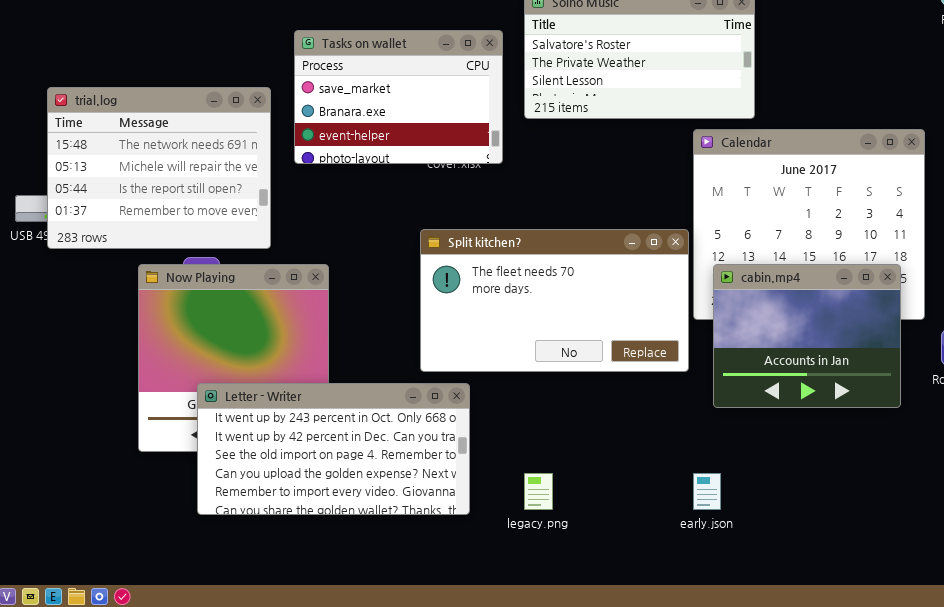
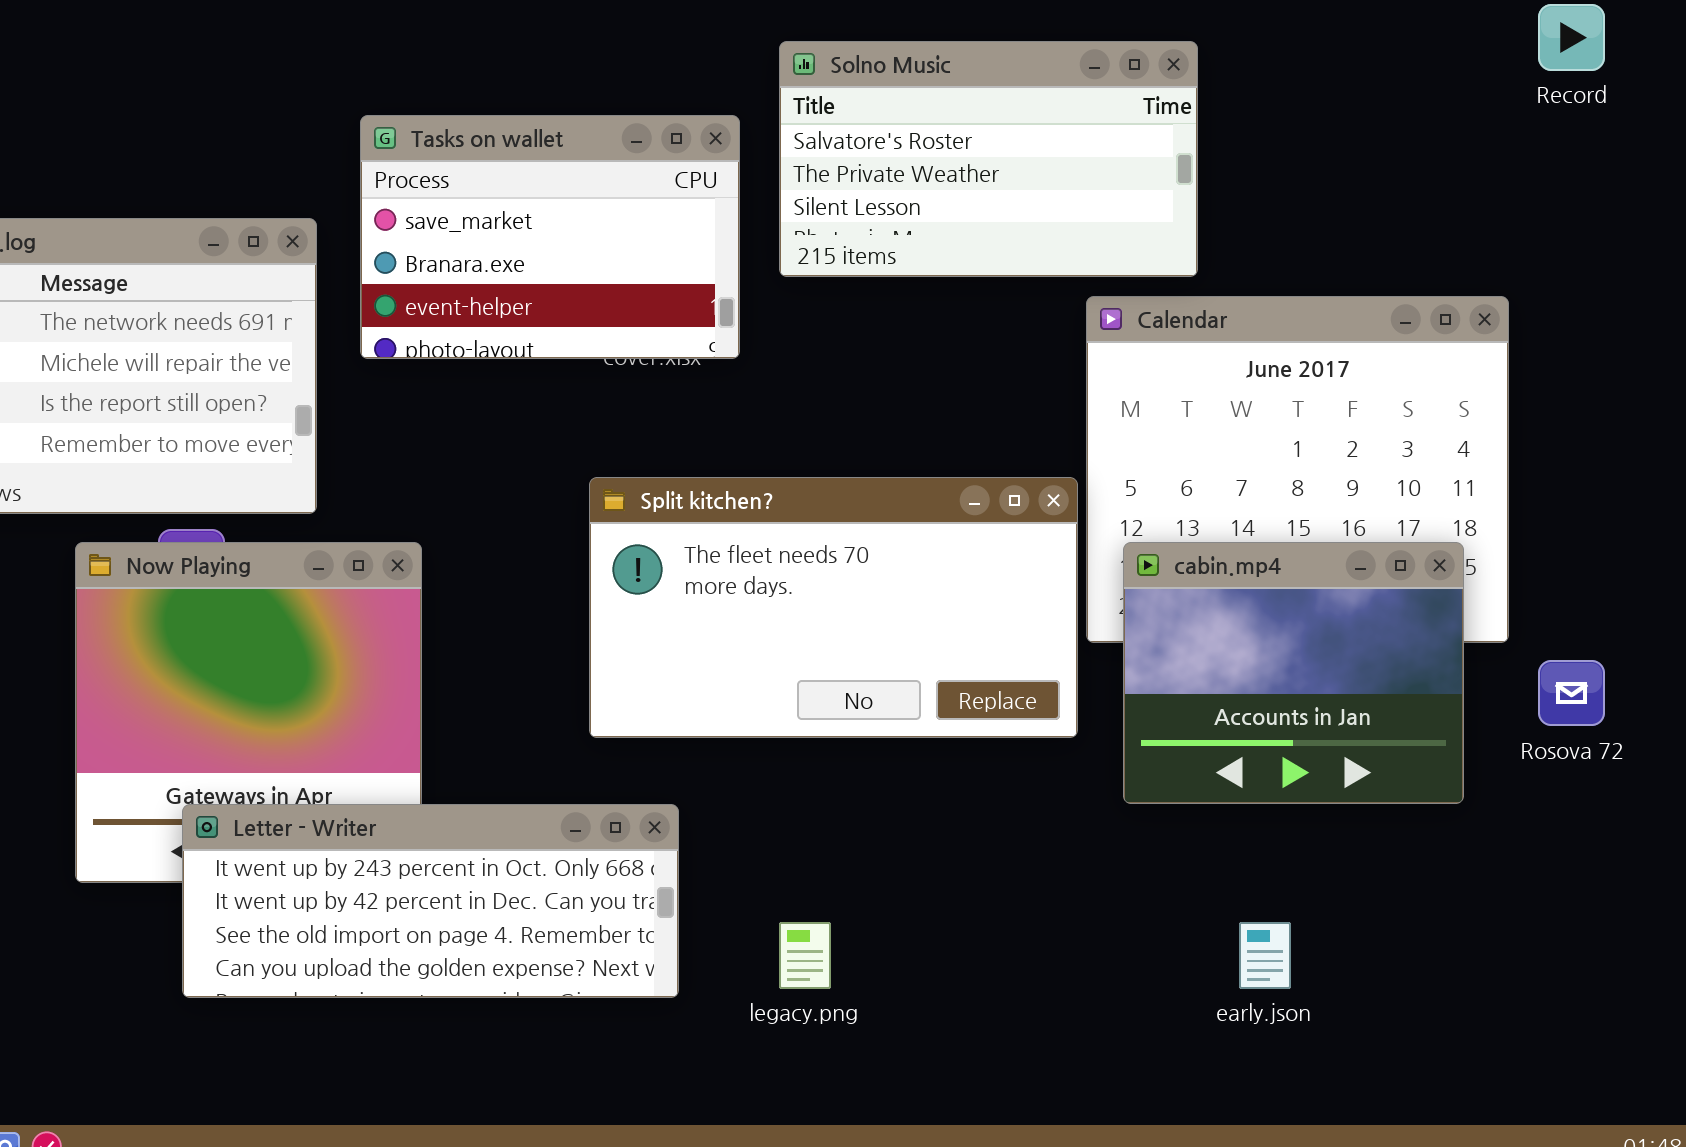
Letter - Writer: [197,383,470,515] -> [182,804,679,998], resized
early.json: [693,473,721,510] -> [1239,922,1291,989], moved

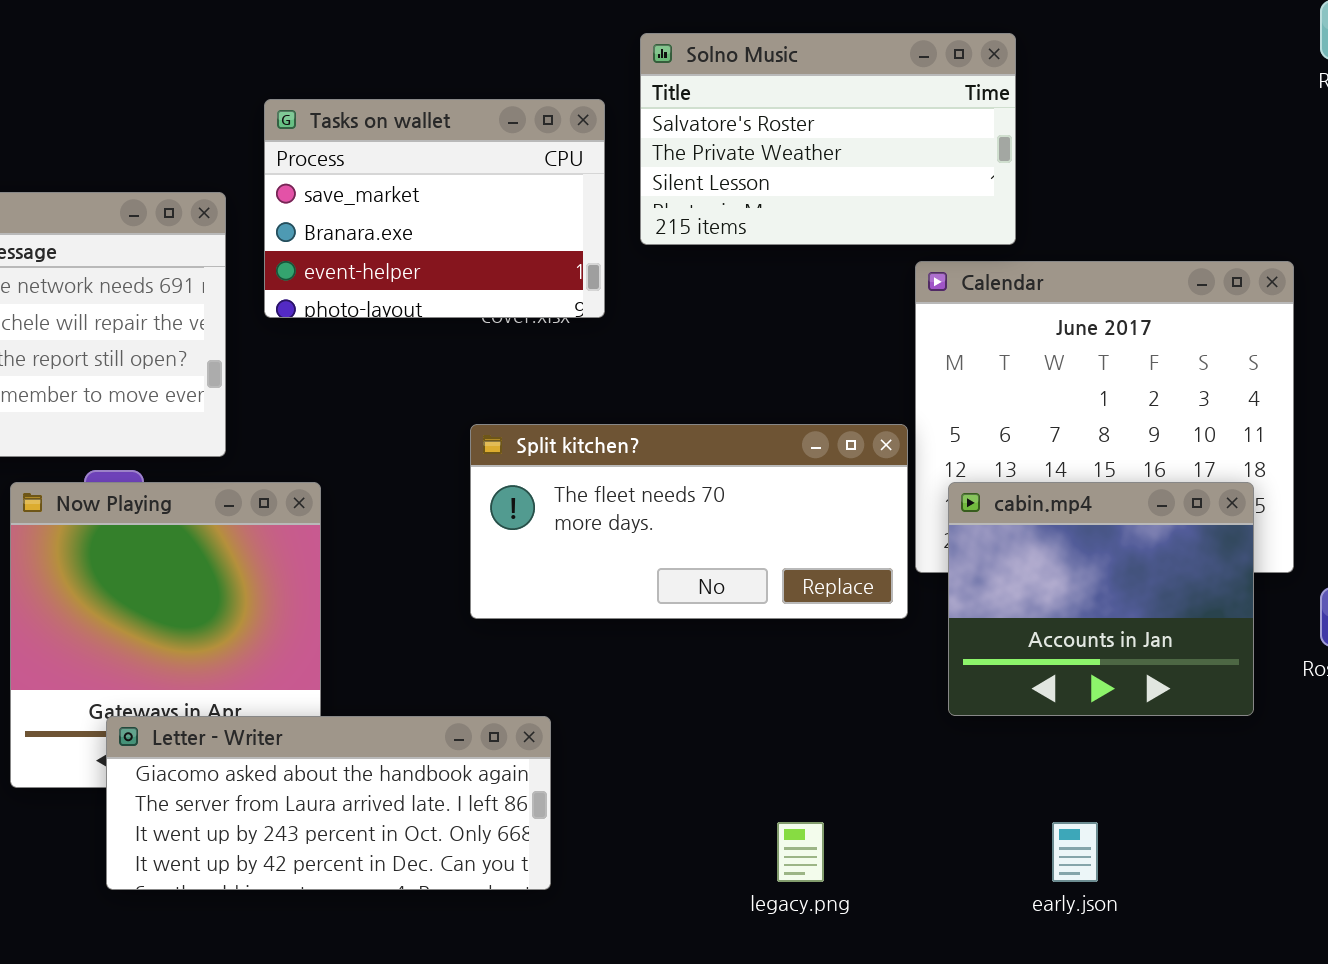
Split kitchen?: [589,477,1078,738] -> [470,424,908,619], resized
Letter - Writer: [182,804,679,998] -> [106,716,551,890], scrolled up 2 rows
legacy.png: [779,922,831,989] -> [777,822,824,882], moved

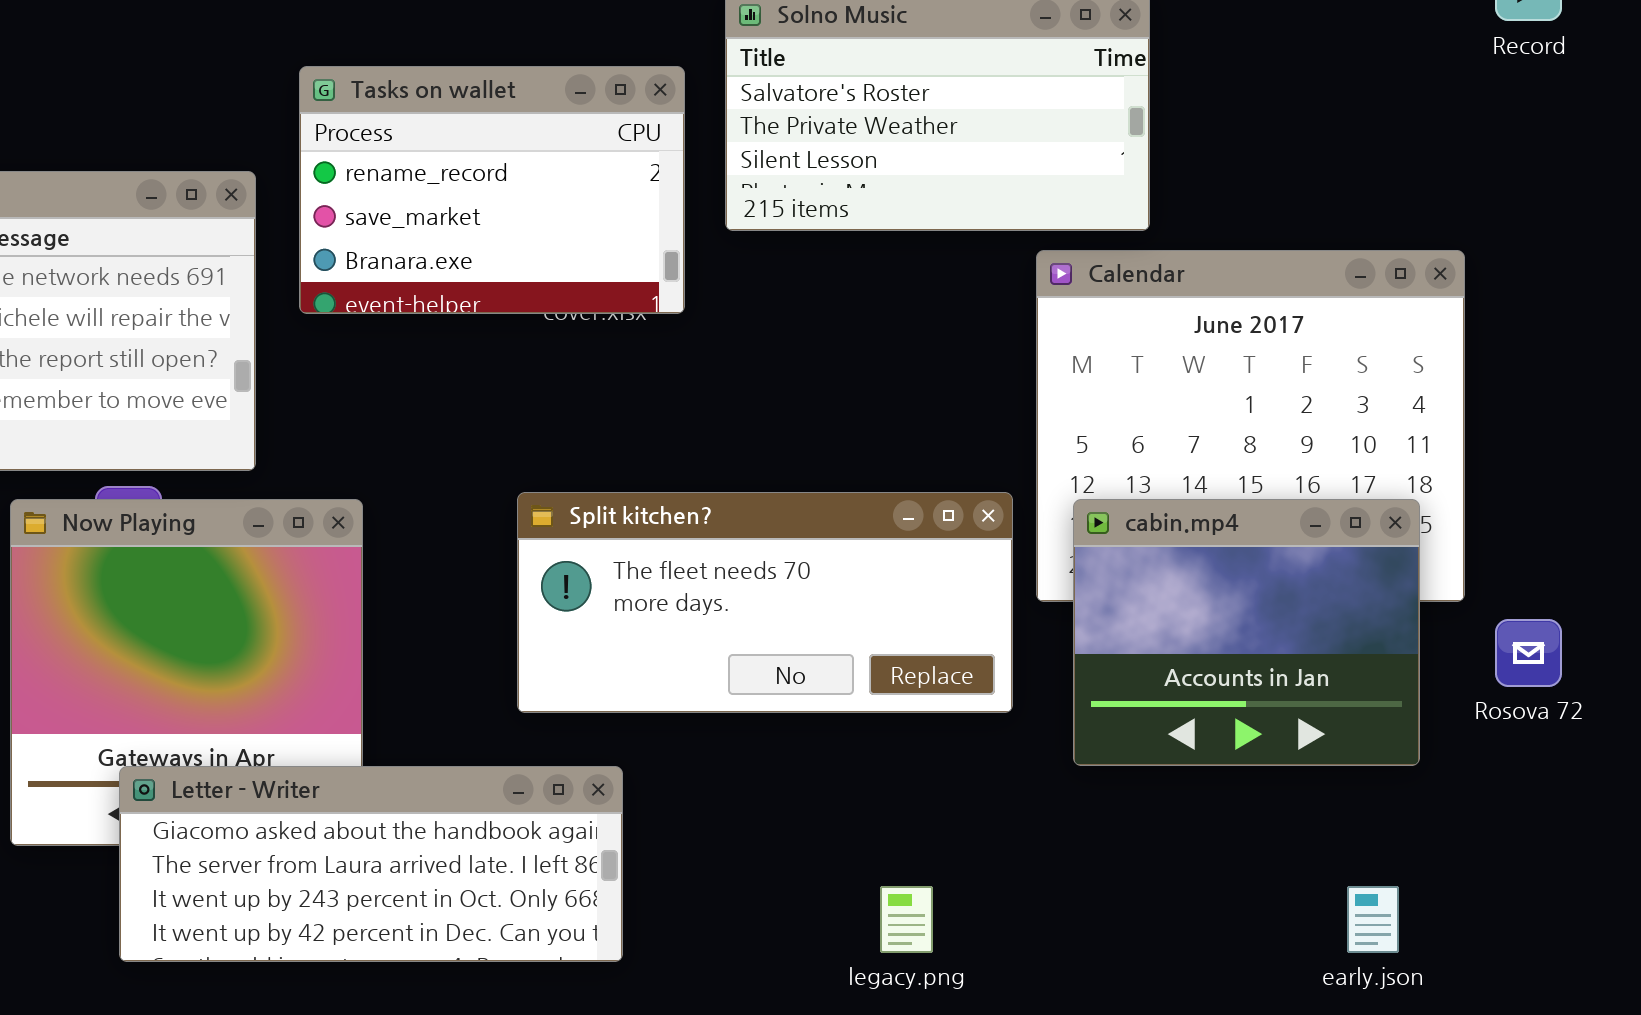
Tasks on wallet: [264,99,605,318] -> [299,66,685,314], scrolled up 1 row
Split kitchen?: [470,424,908,619] -> [517,492,1013,713], moved
early.json: [1052,822,1098,882] -> [1347,886,1399,953], moved

